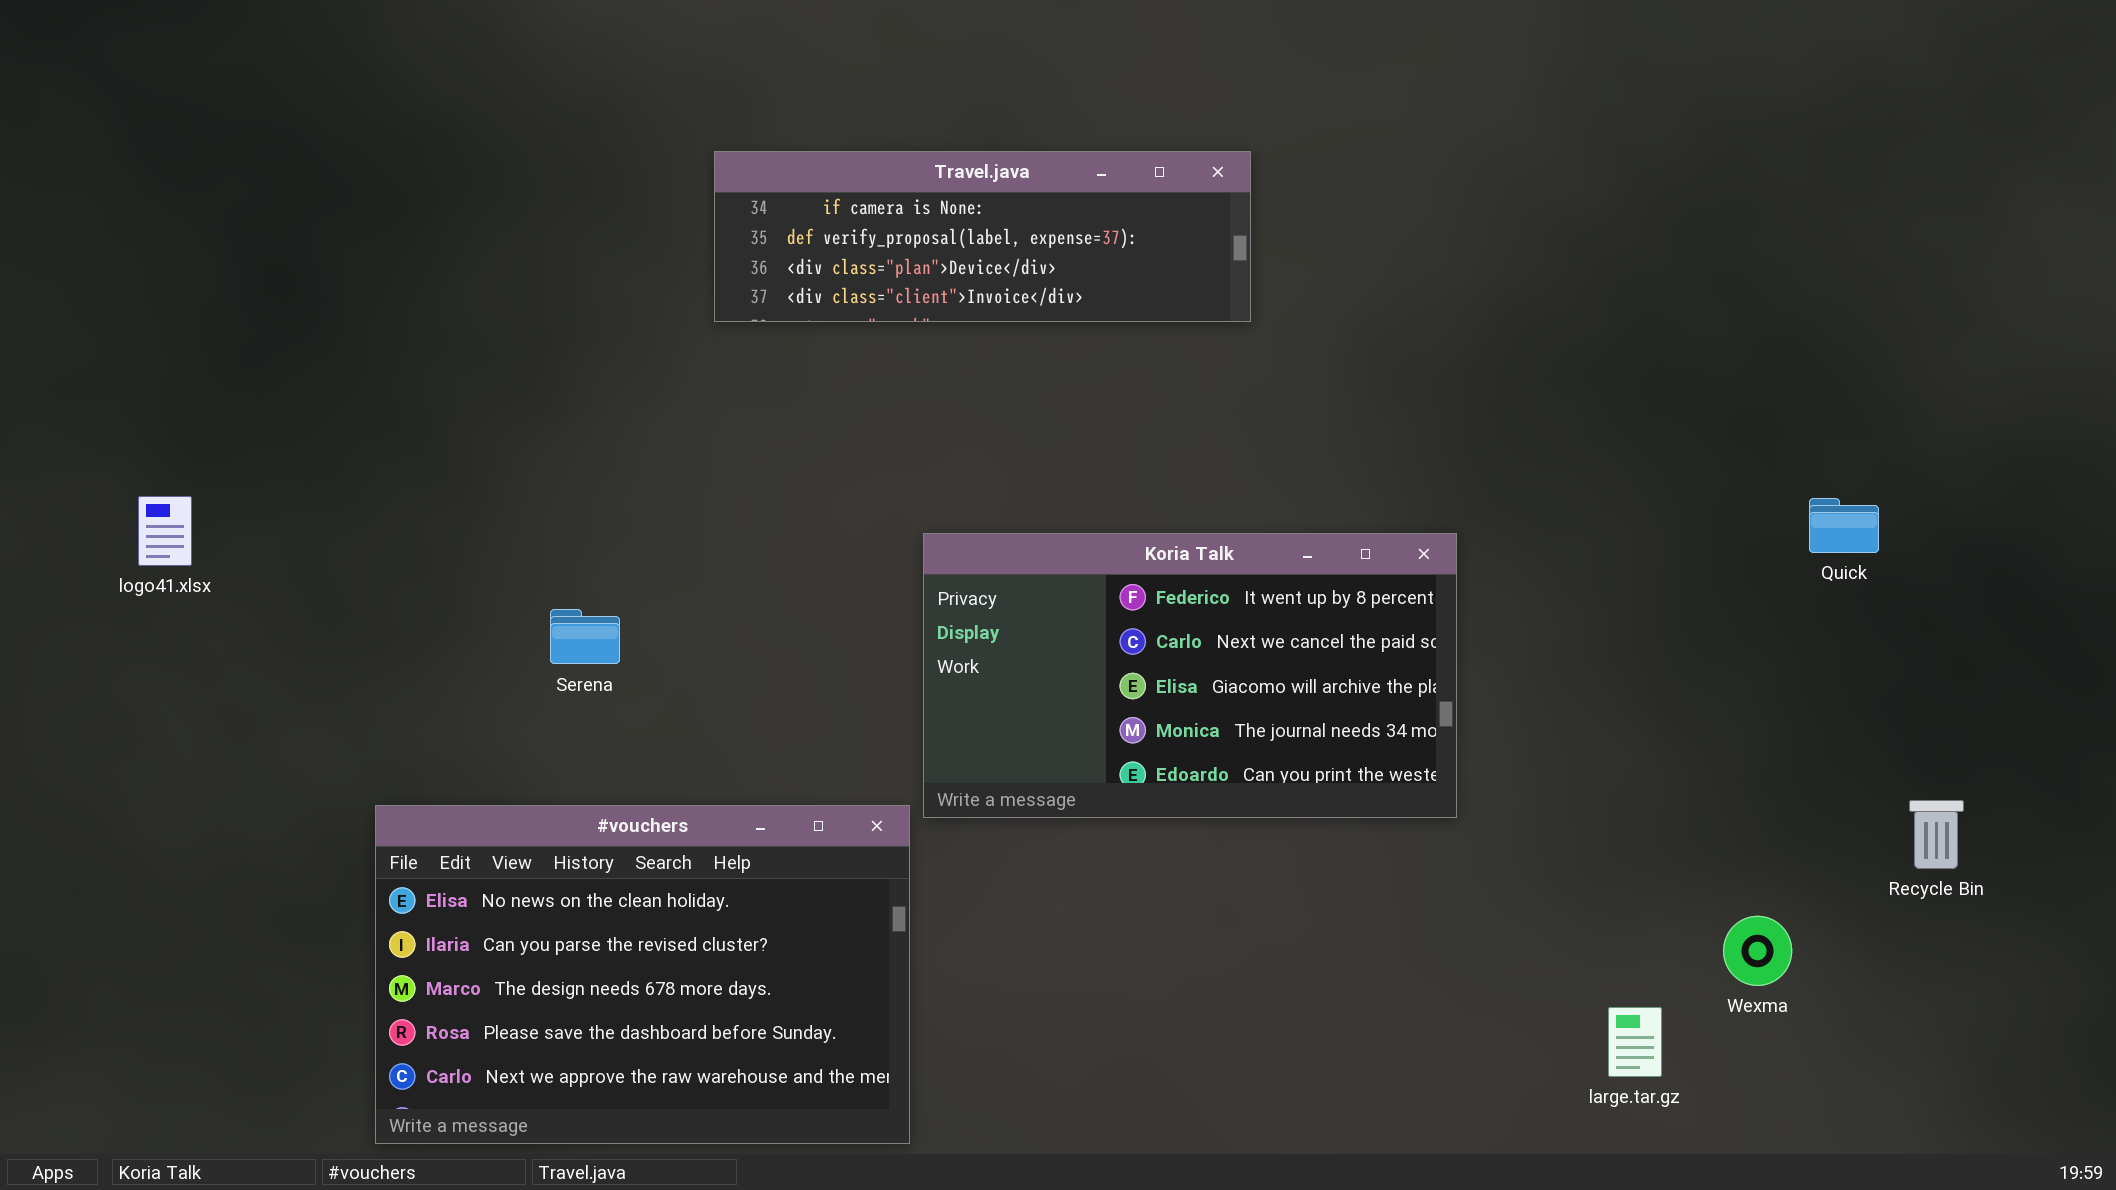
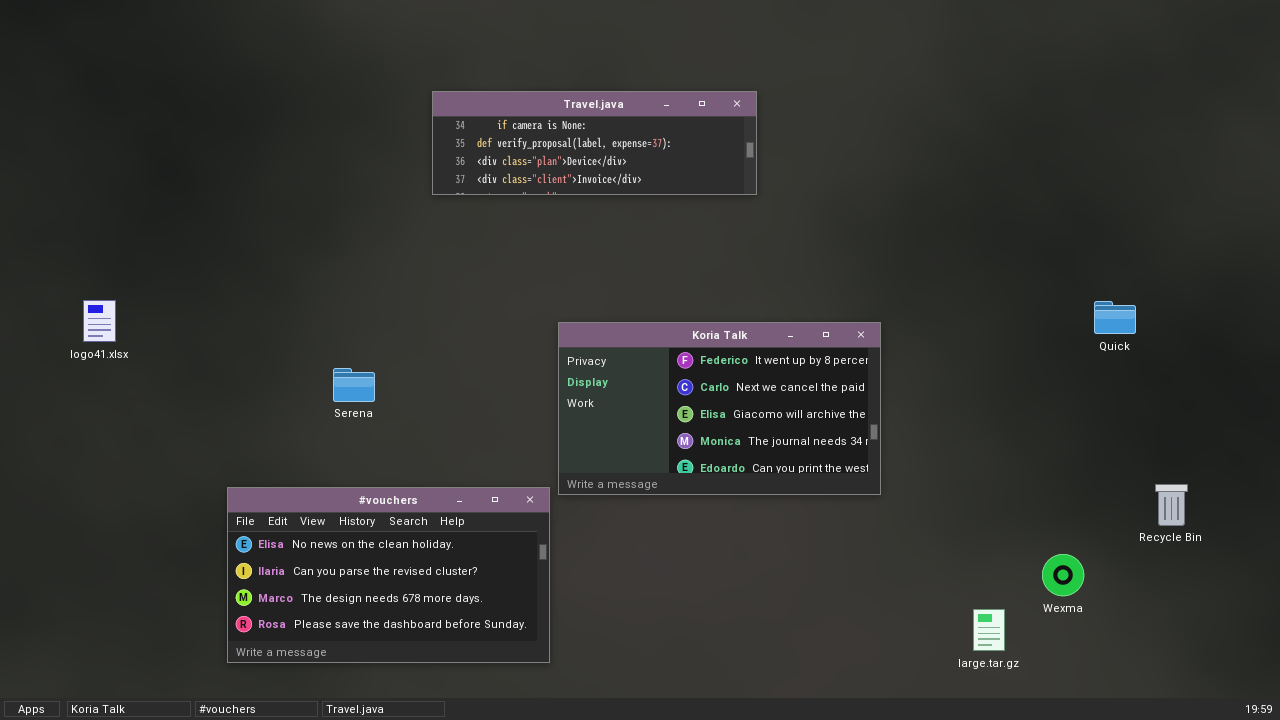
#vouchers: [375,805,910,1144] -> [227,487,550,663], resized

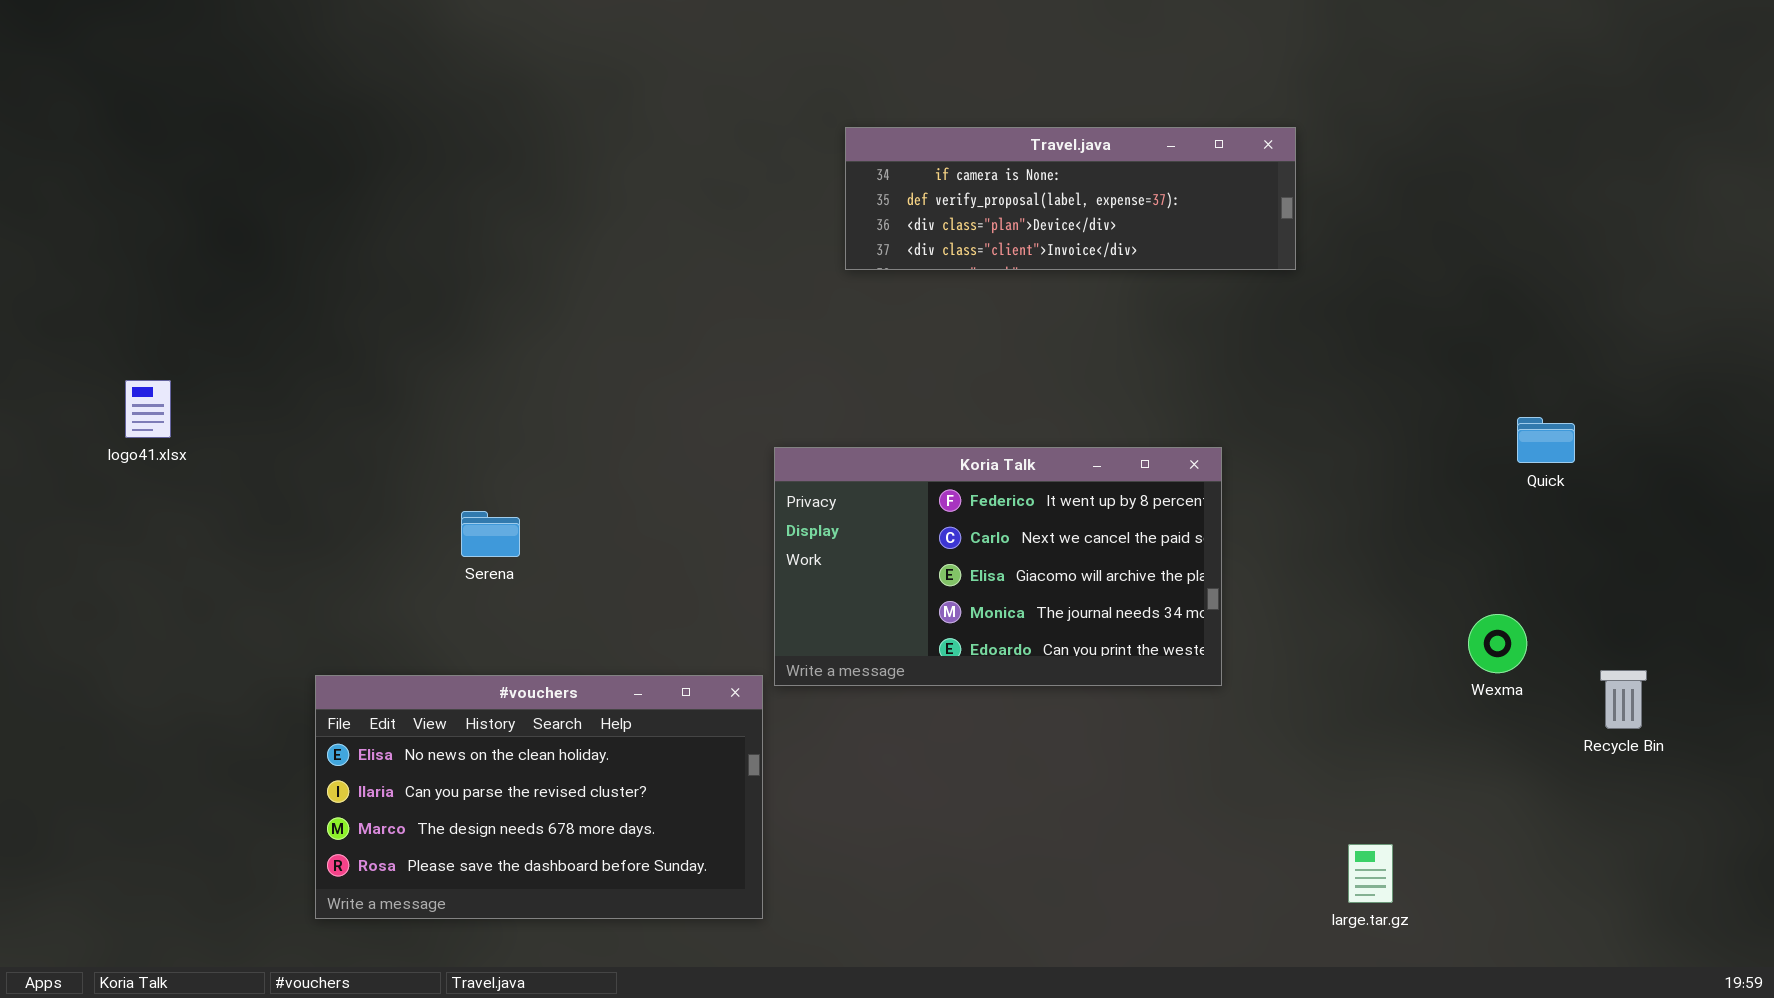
Travel.java: [432,91,757,195] -> [845,127,1296,270], moved
logo41.xlsx: [83,300,116,342] -> [125,380,171,438], moved
Wexma: [1042,554,1084,596] -> [1468,614,1527,673], moved

